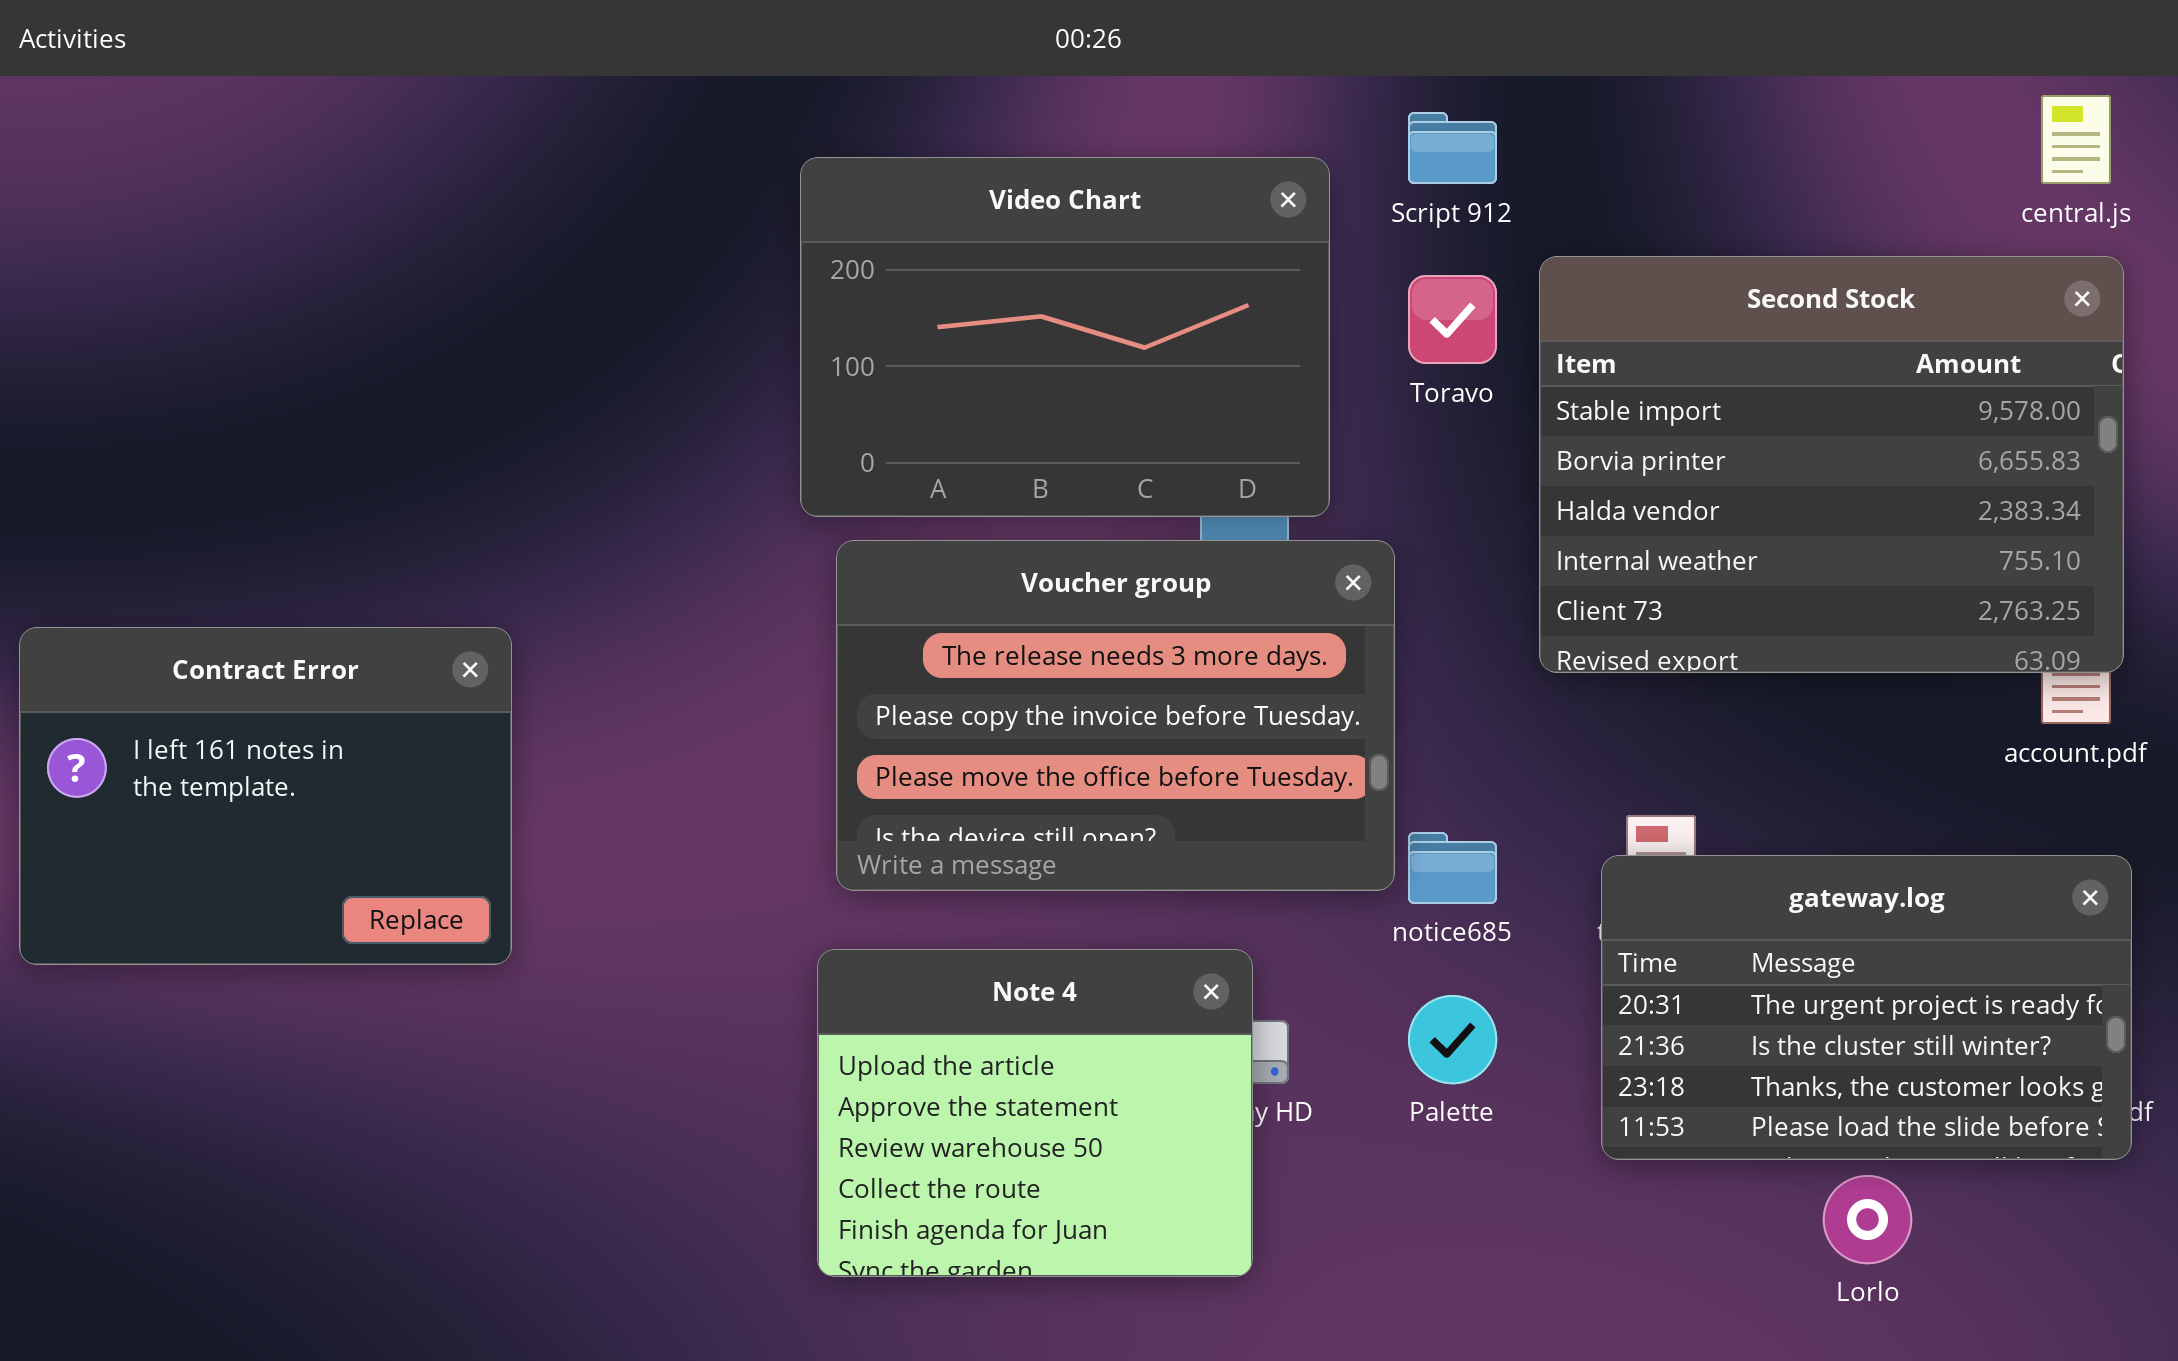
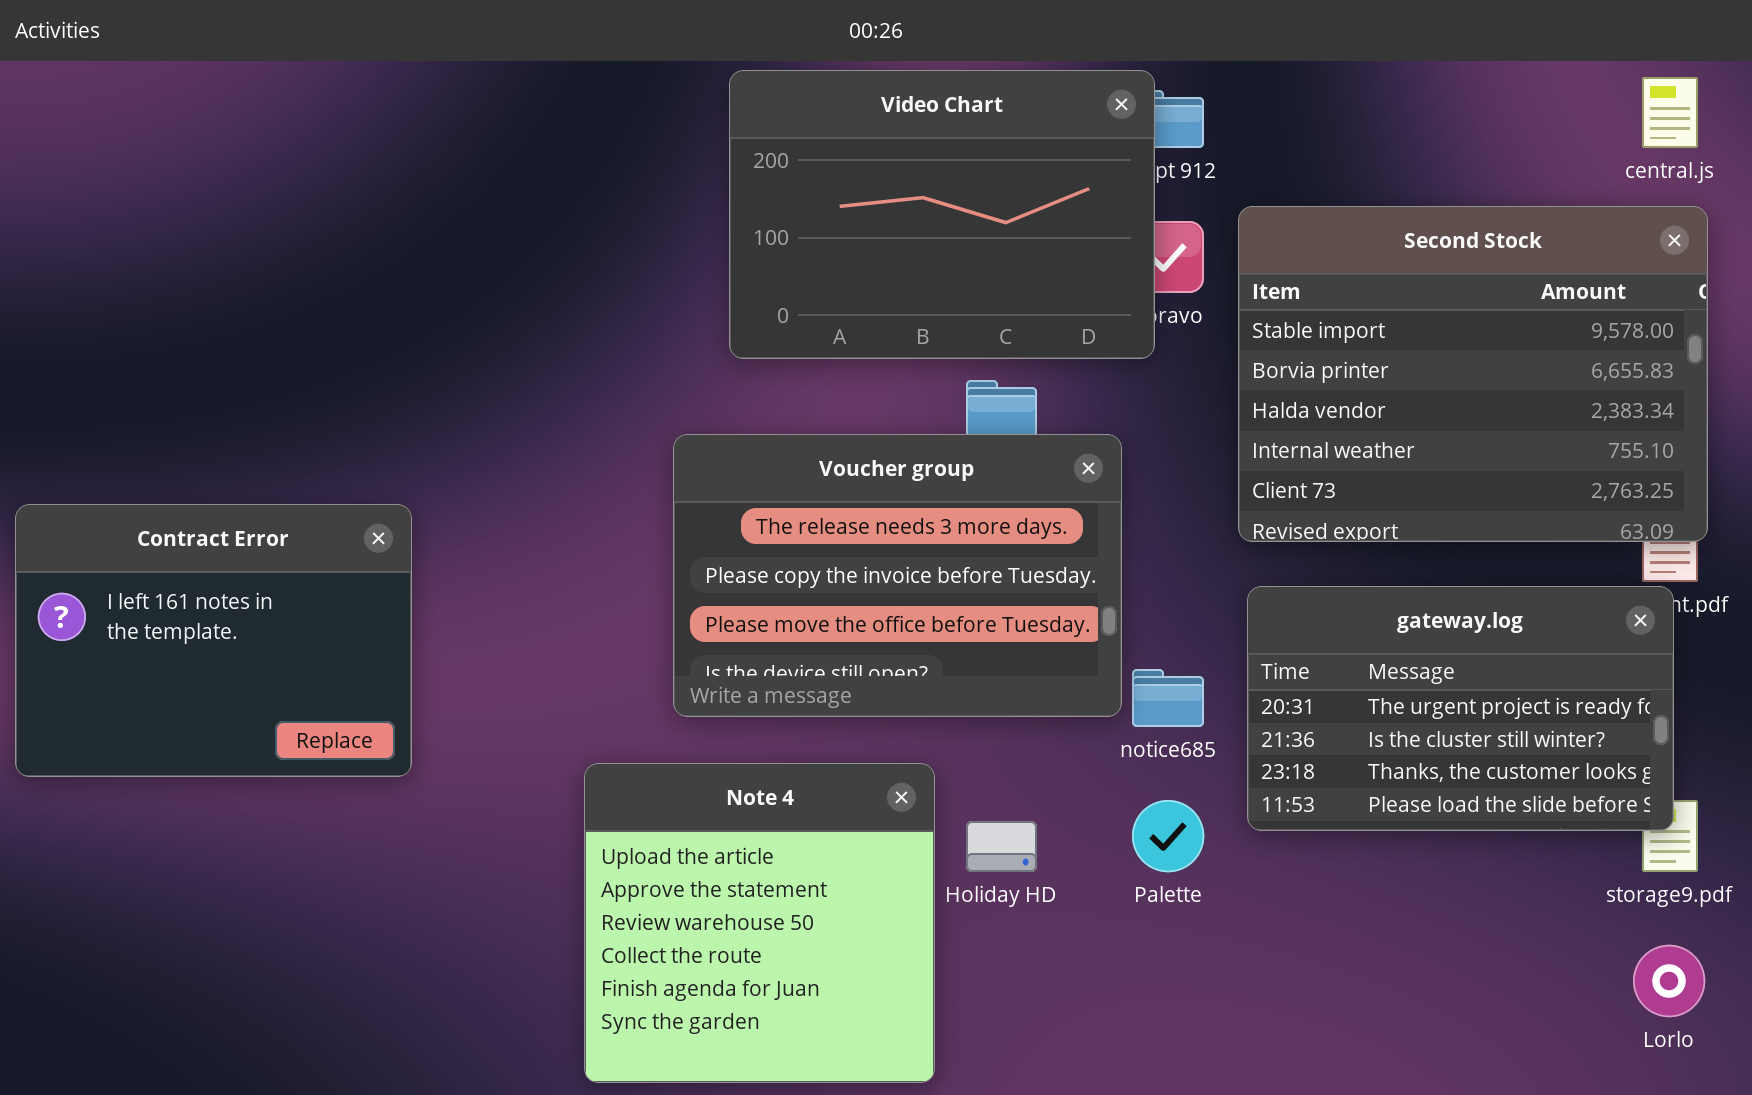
Video Chart: [800,157,1330,517] -> [729,70,1155,359], moved
gateway.log: [1601,855,2132,1160] -> [1247,586,1674,831], moved
Note 4: [817,949,1253,1277] -> [584,763,935,1083], moved, resized
Lorlo: [1823,1175,1912,1264] -> [1633,945,1705,1017], moved

